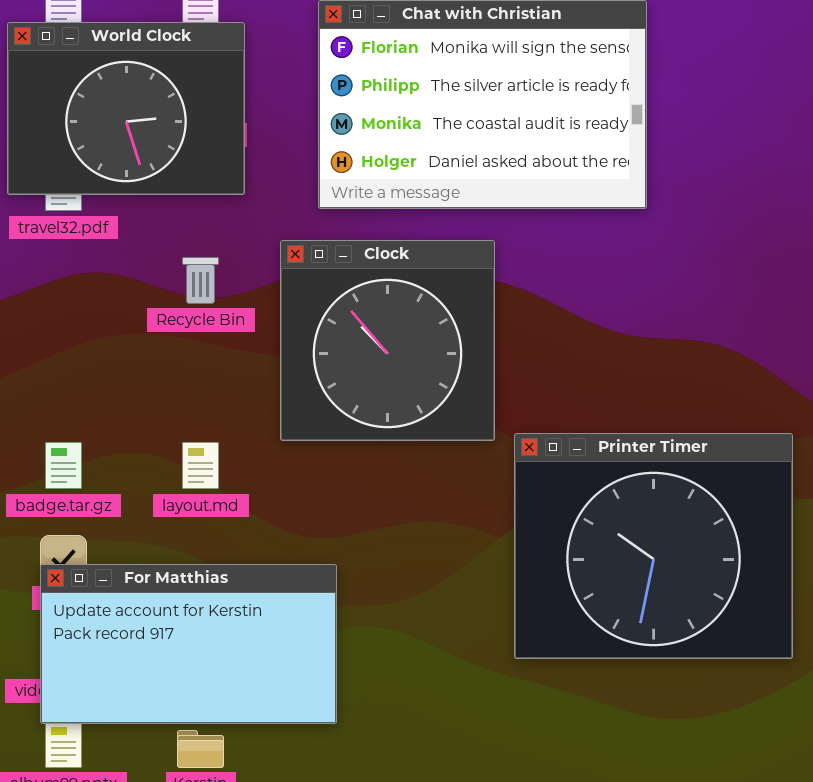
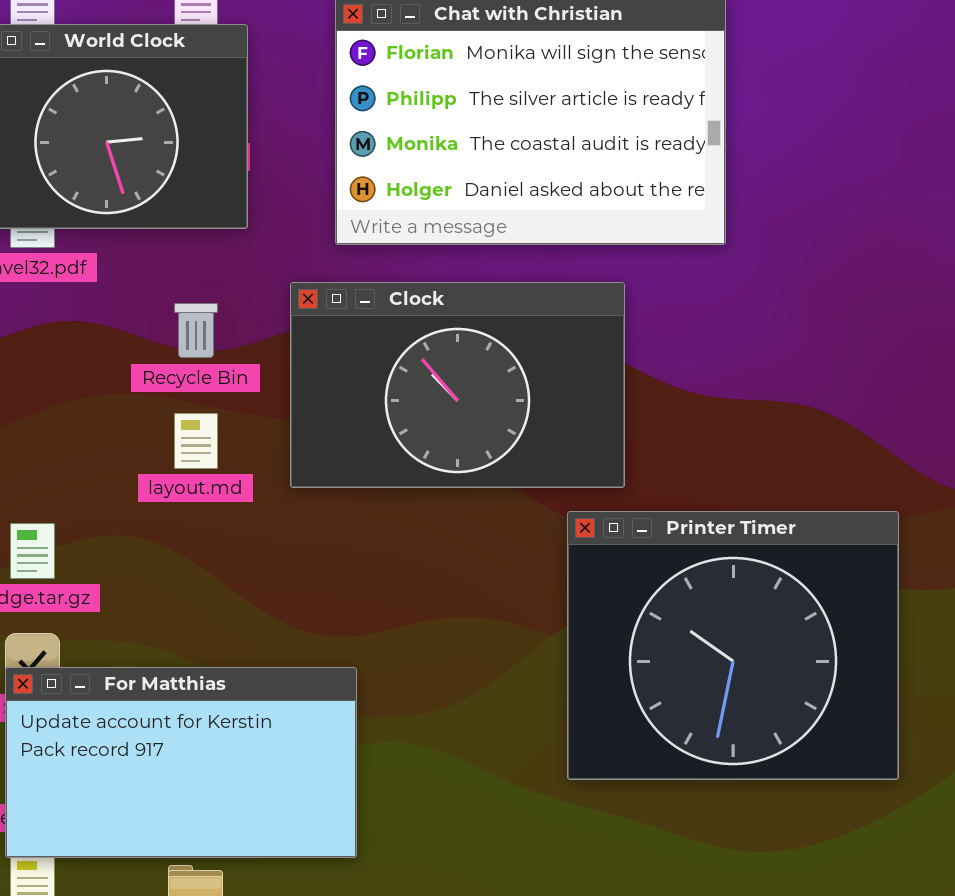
Clock: [280,240,495,441] -> [290,282,625,488], resized
layout.md: [182,442,219,489] -> [174,413,218,469], moved

